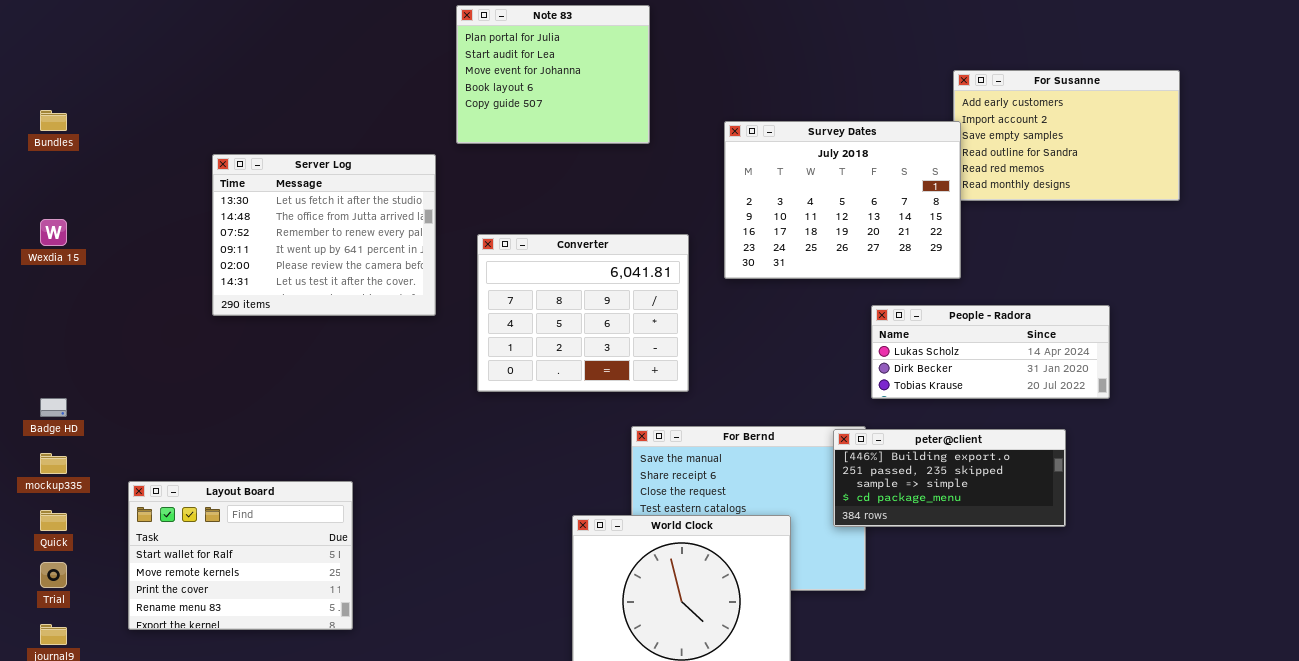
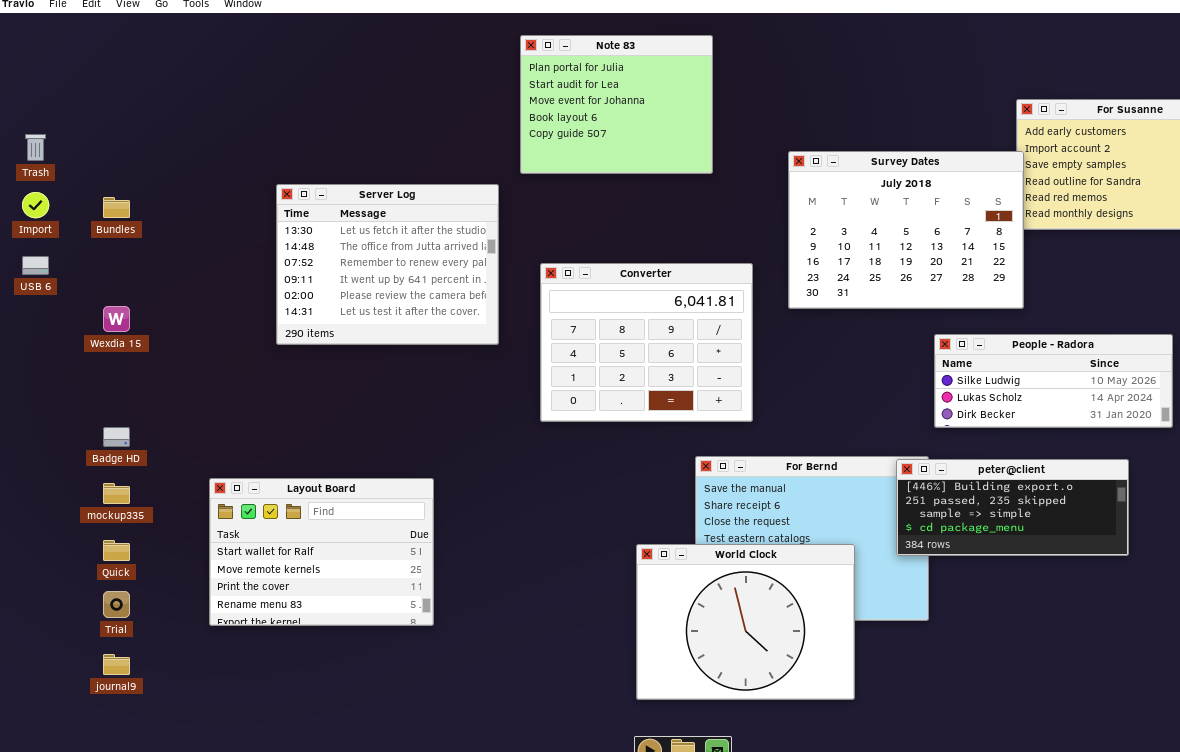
Bundles: [40,110,67,131] -> [103,197,130,218], moved
Wexdia 15: [40,219,67,246] -> [103,306,130,332], moved
People - Radora: [871,305,1110,399] -> [934,334,1173,428], scrolled up 1 row
Layout Board: [128,481,353,630] -> [209,478,434,626], moved

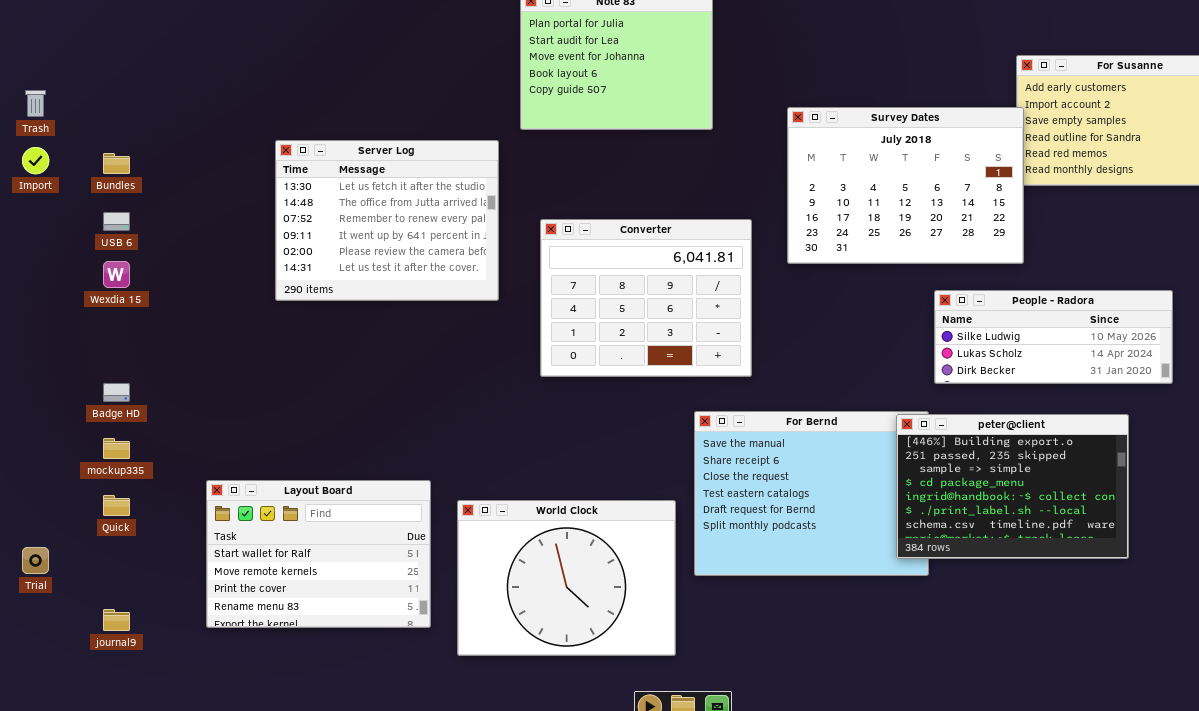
USB 6: [22,256,49,275] -> [103,212,130,231], moved
peter@client: [896,459,1129,556] -> [896,414,1129,559], resized
Layout Board: [209,478,434,626] -> [206,480,431,628], moved
World Clock: [636,544,855,700] -> [457,500,676,656], moved
Trial: [103,591,130,618] -> [22,547,49,574], moved

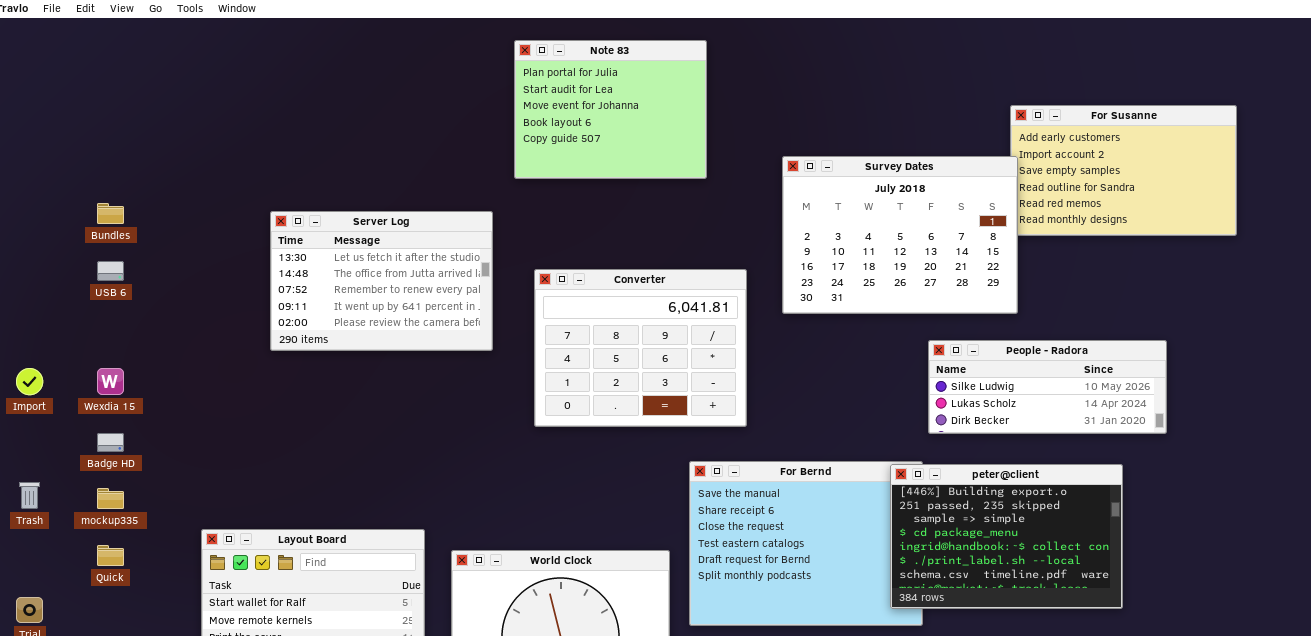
Trash: [25,90,46,117] -> [19,482,40,509], moved
Server Log: [275,140,499,301] -> [270,211,493,351], resized
Import: [22,147,49,174] -> [16,368,43,395], moved
Wexdia 15: [103,261,130,288] -> [97,368,124,395], moved

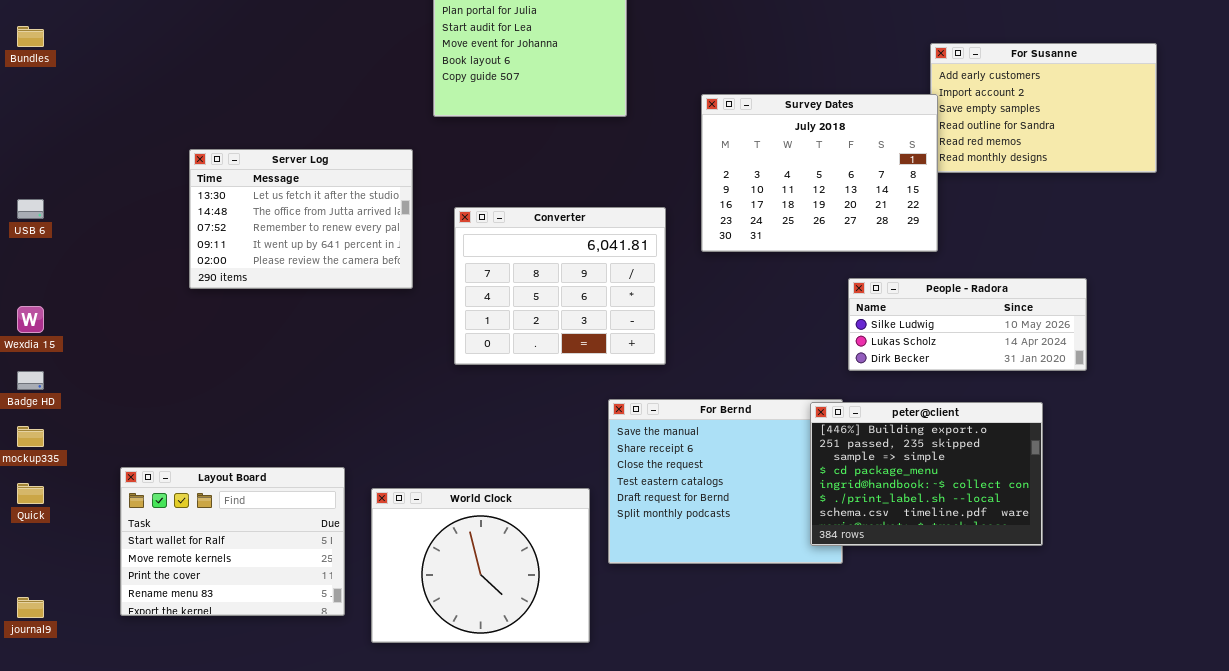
Bundles: [97,203,124,224] -> [17,26,44,47], moved

